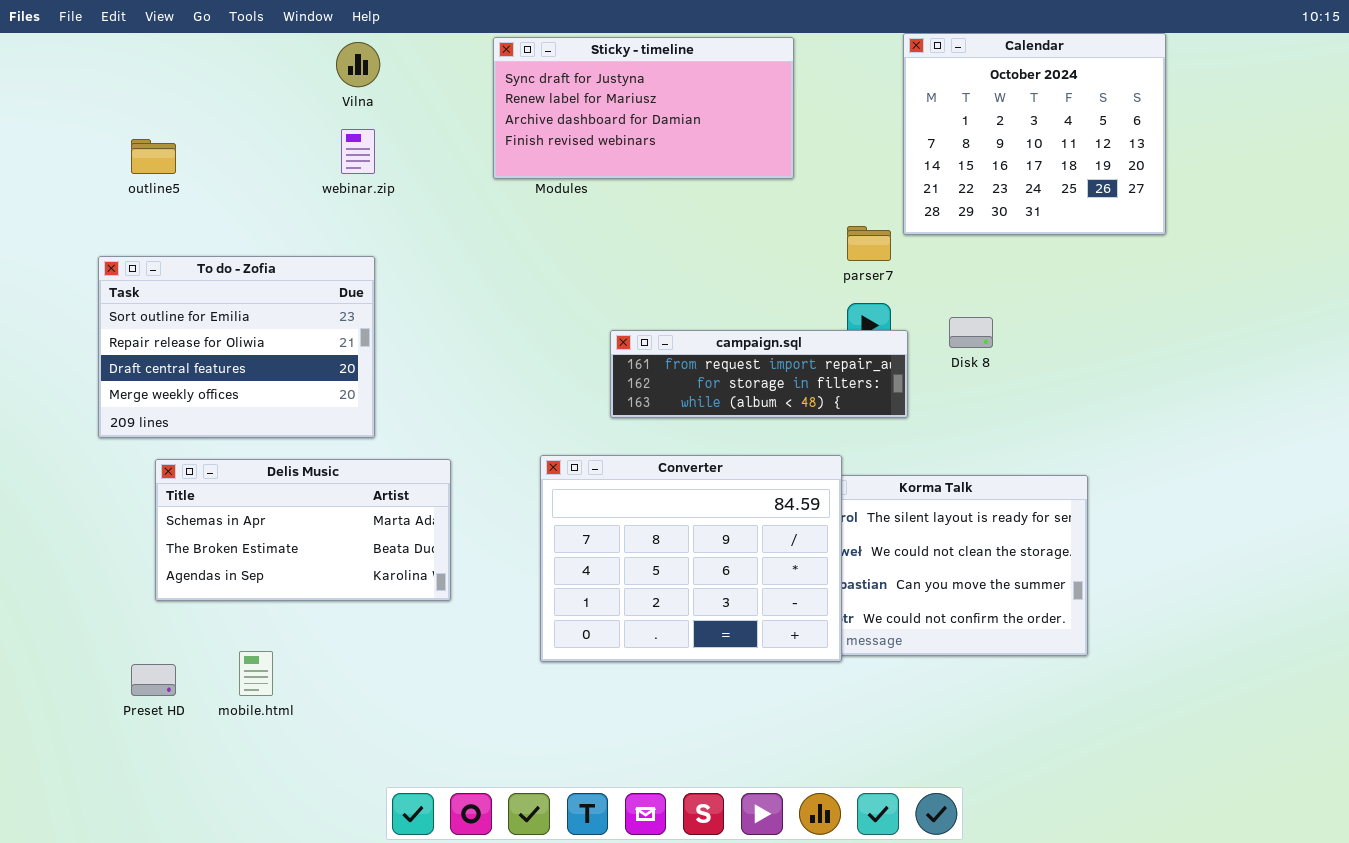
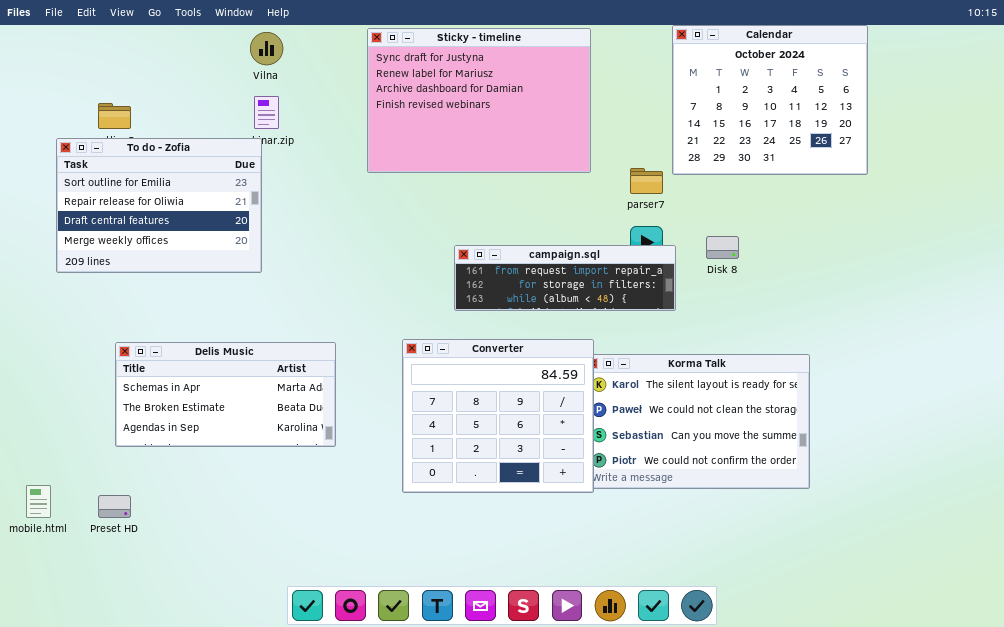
Sticky - timeline: [493,37,794,179] -> [367,28,591,173], resized
To do - Zofia: [98,256,375,438] -> [56,138,262,273], moved
Converter: [540,455,842,662] -> [402,339,594,493], resized
mobile.html: [239,651,273,696] -> [26,485,51,518], moved

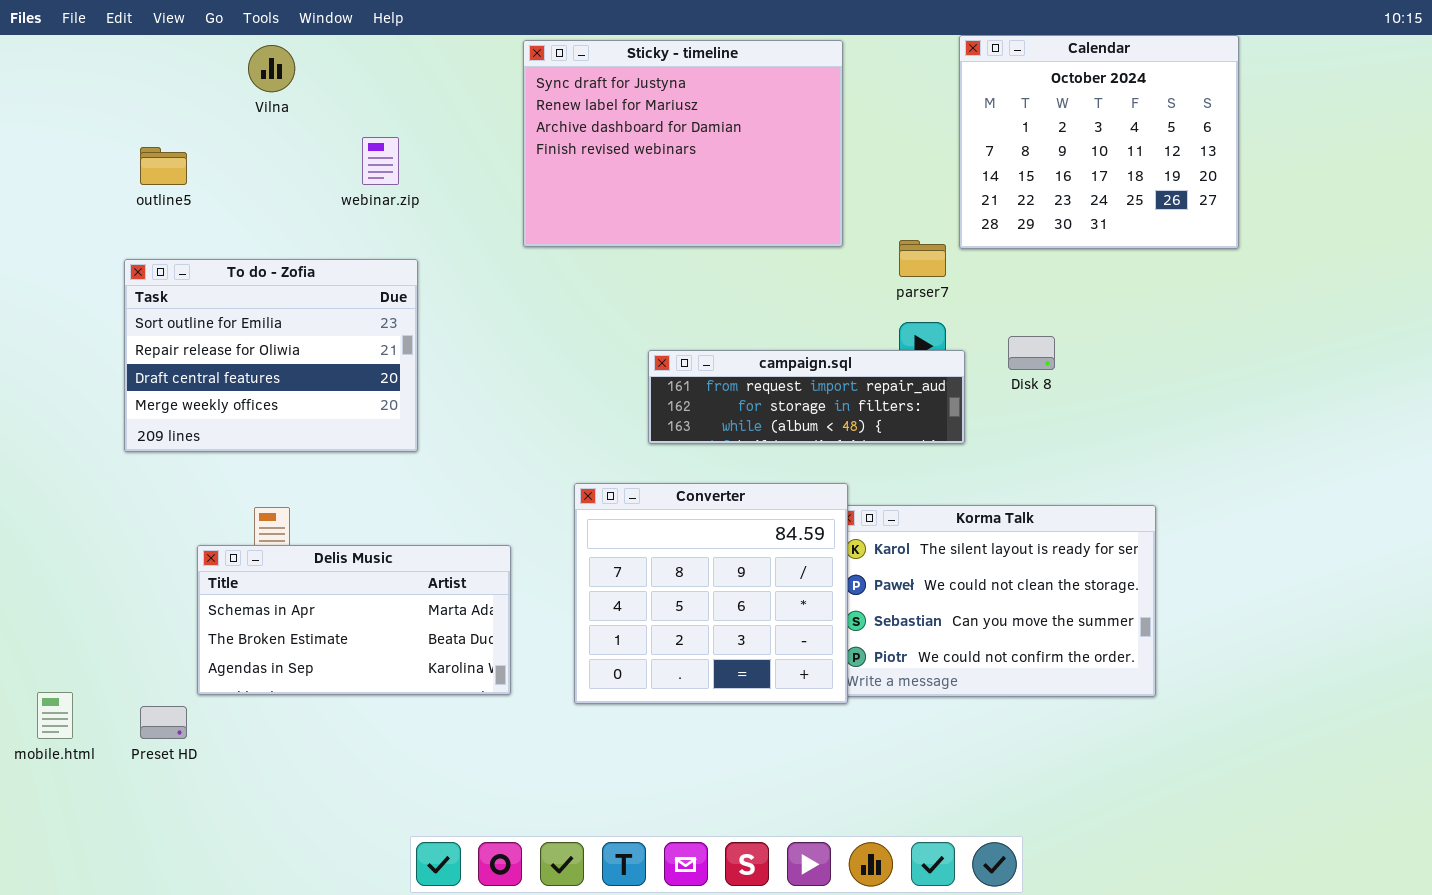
Vilna: [250,32,283,65] -> [248,45,295,92], moved
To do - Zofia: [56,138,262,273] -> [124,259,418,452], moved
Delis Music: [115,342,336,447] -> [197,545,511,695], moved

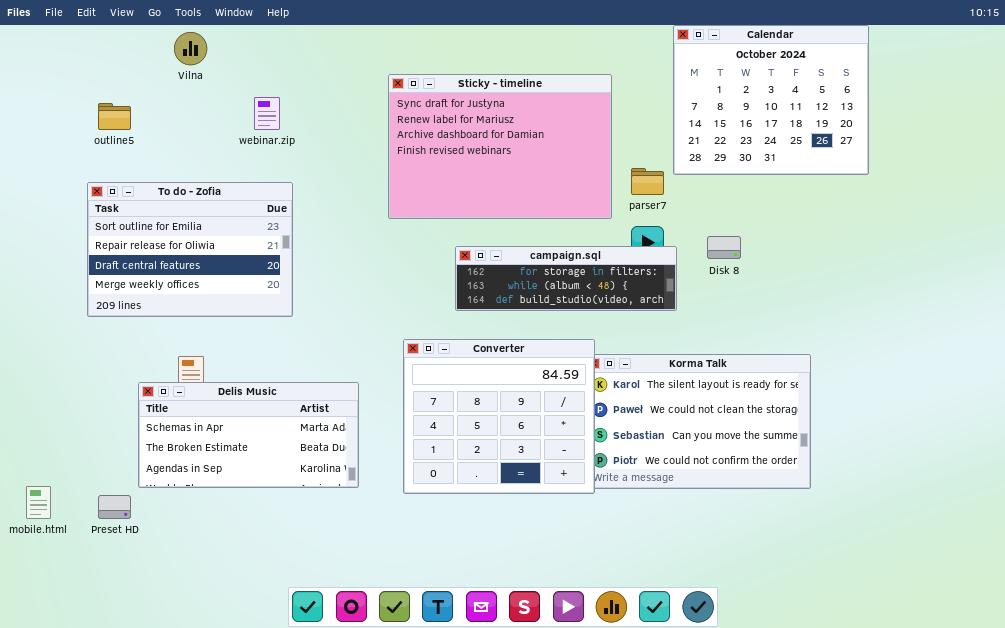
Sticky - timeline: [523,40,843,247] -> [388,74,612,219], moved
campaign.sql: [648,350,965,444] -> [455,246,677,311], scrolled down 1 row

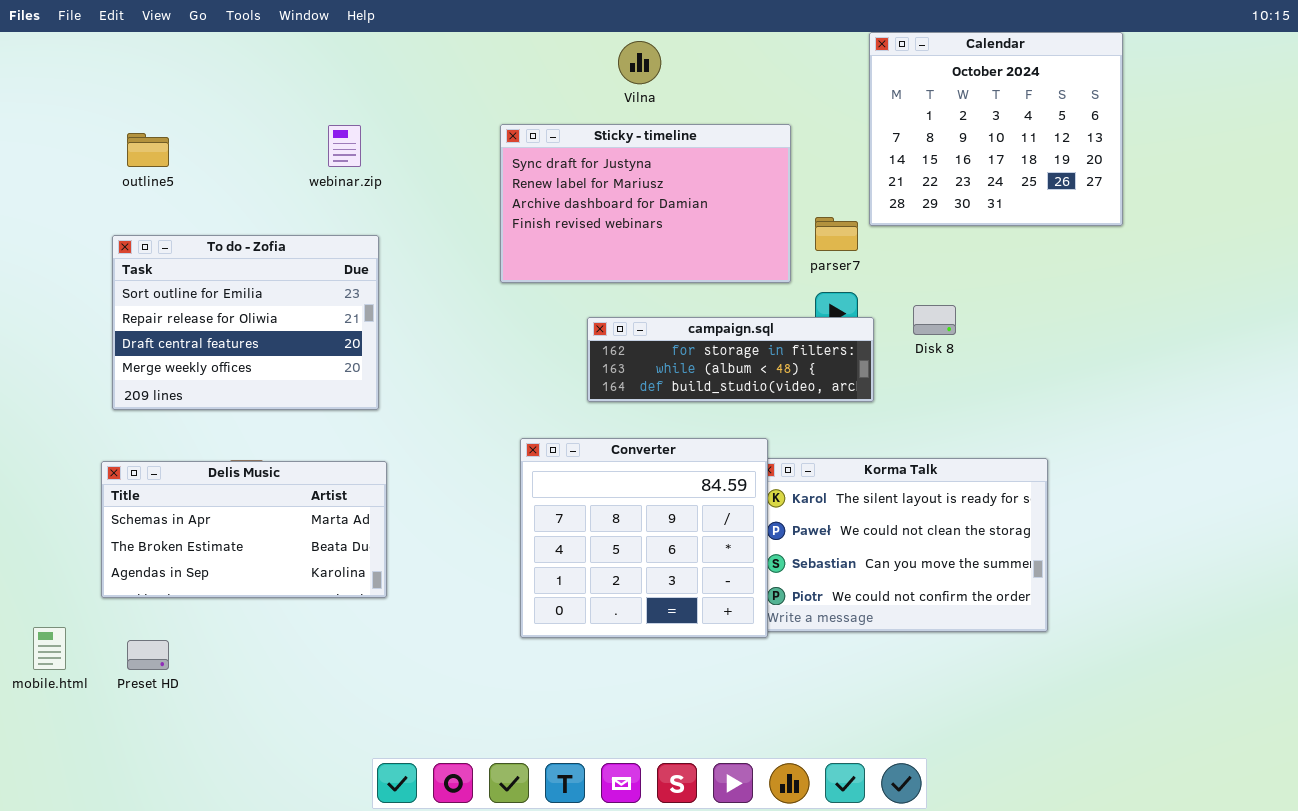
Vilna: [174,32,207,65] -> [618,41,661,84], moved
Sticky - timeline: [388,74,612,219] -> [500,124,791,283], resized
Delis Music: [138,382,359,488] -> [101,461,387,598], moved

